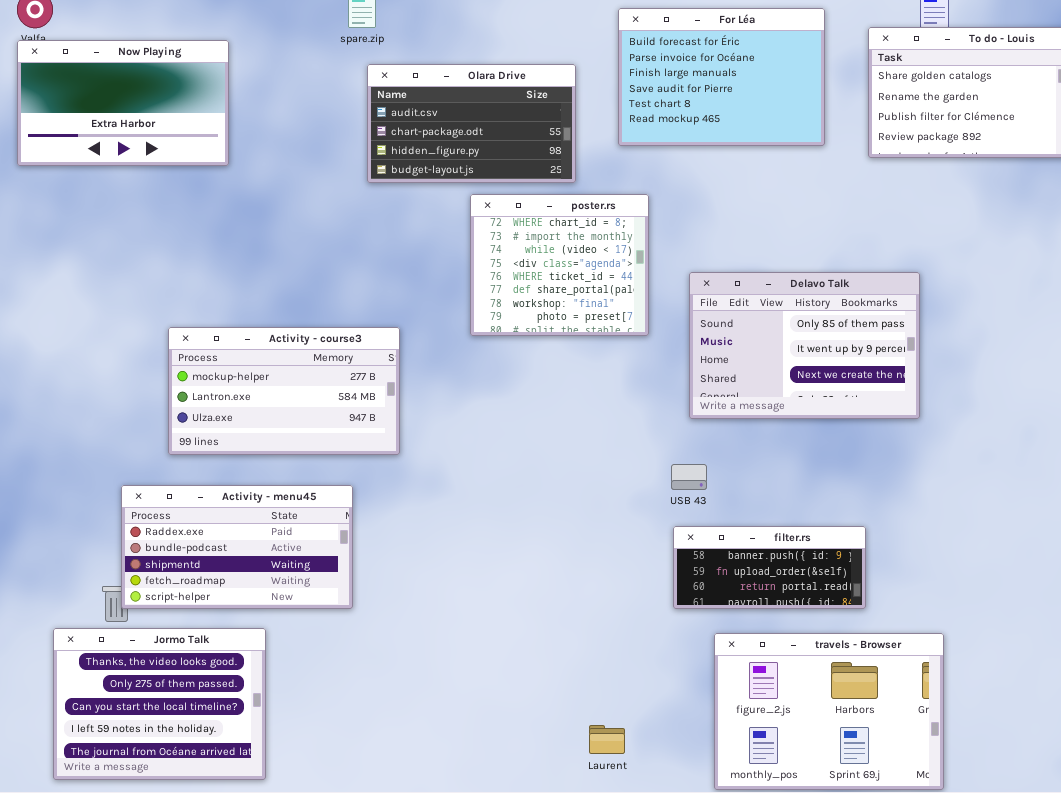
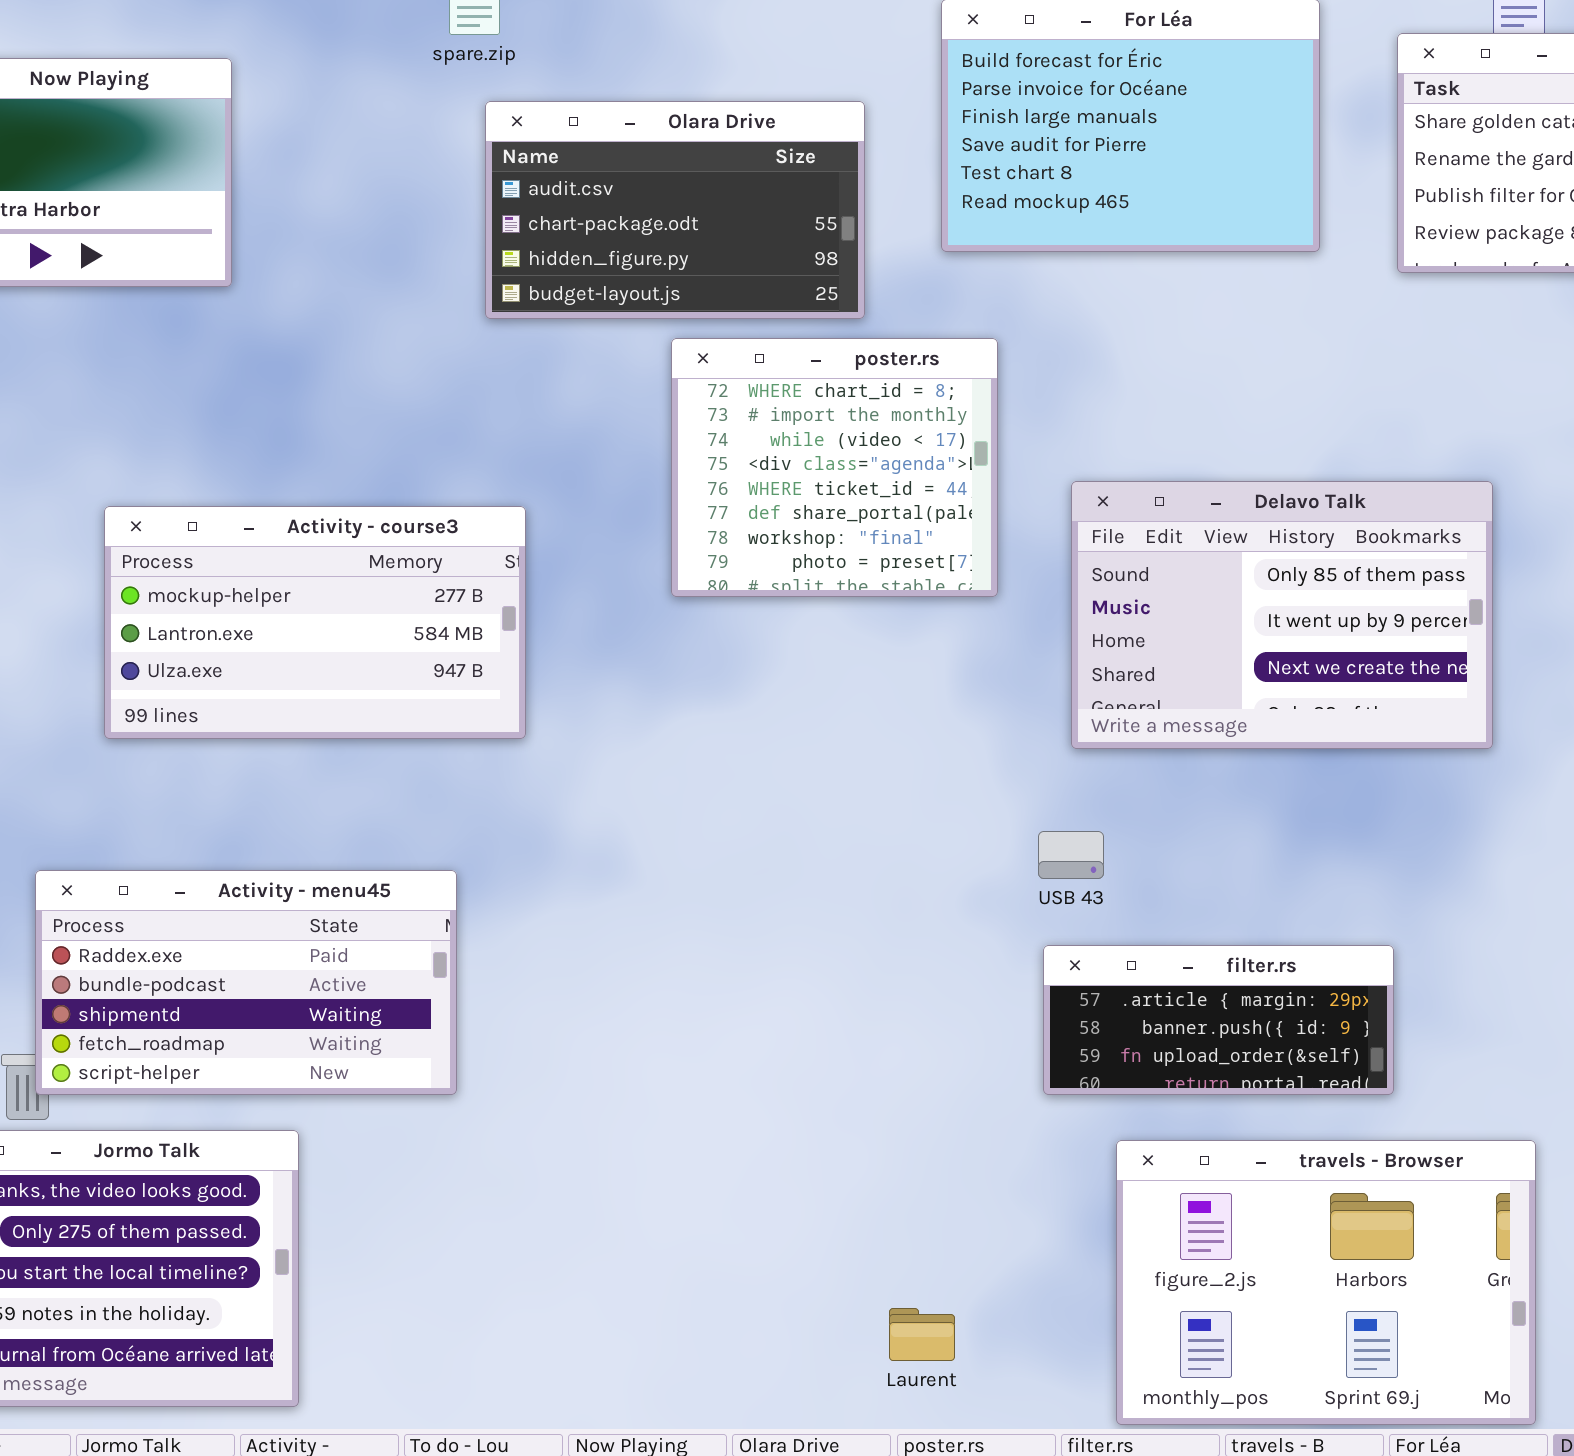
Activity - course3: [168,327,400,455] -> [104,506,526,739], moved
filter.rs: [673,526,866,609] -> [1043,945,1394,1095], scrolled up 1 row

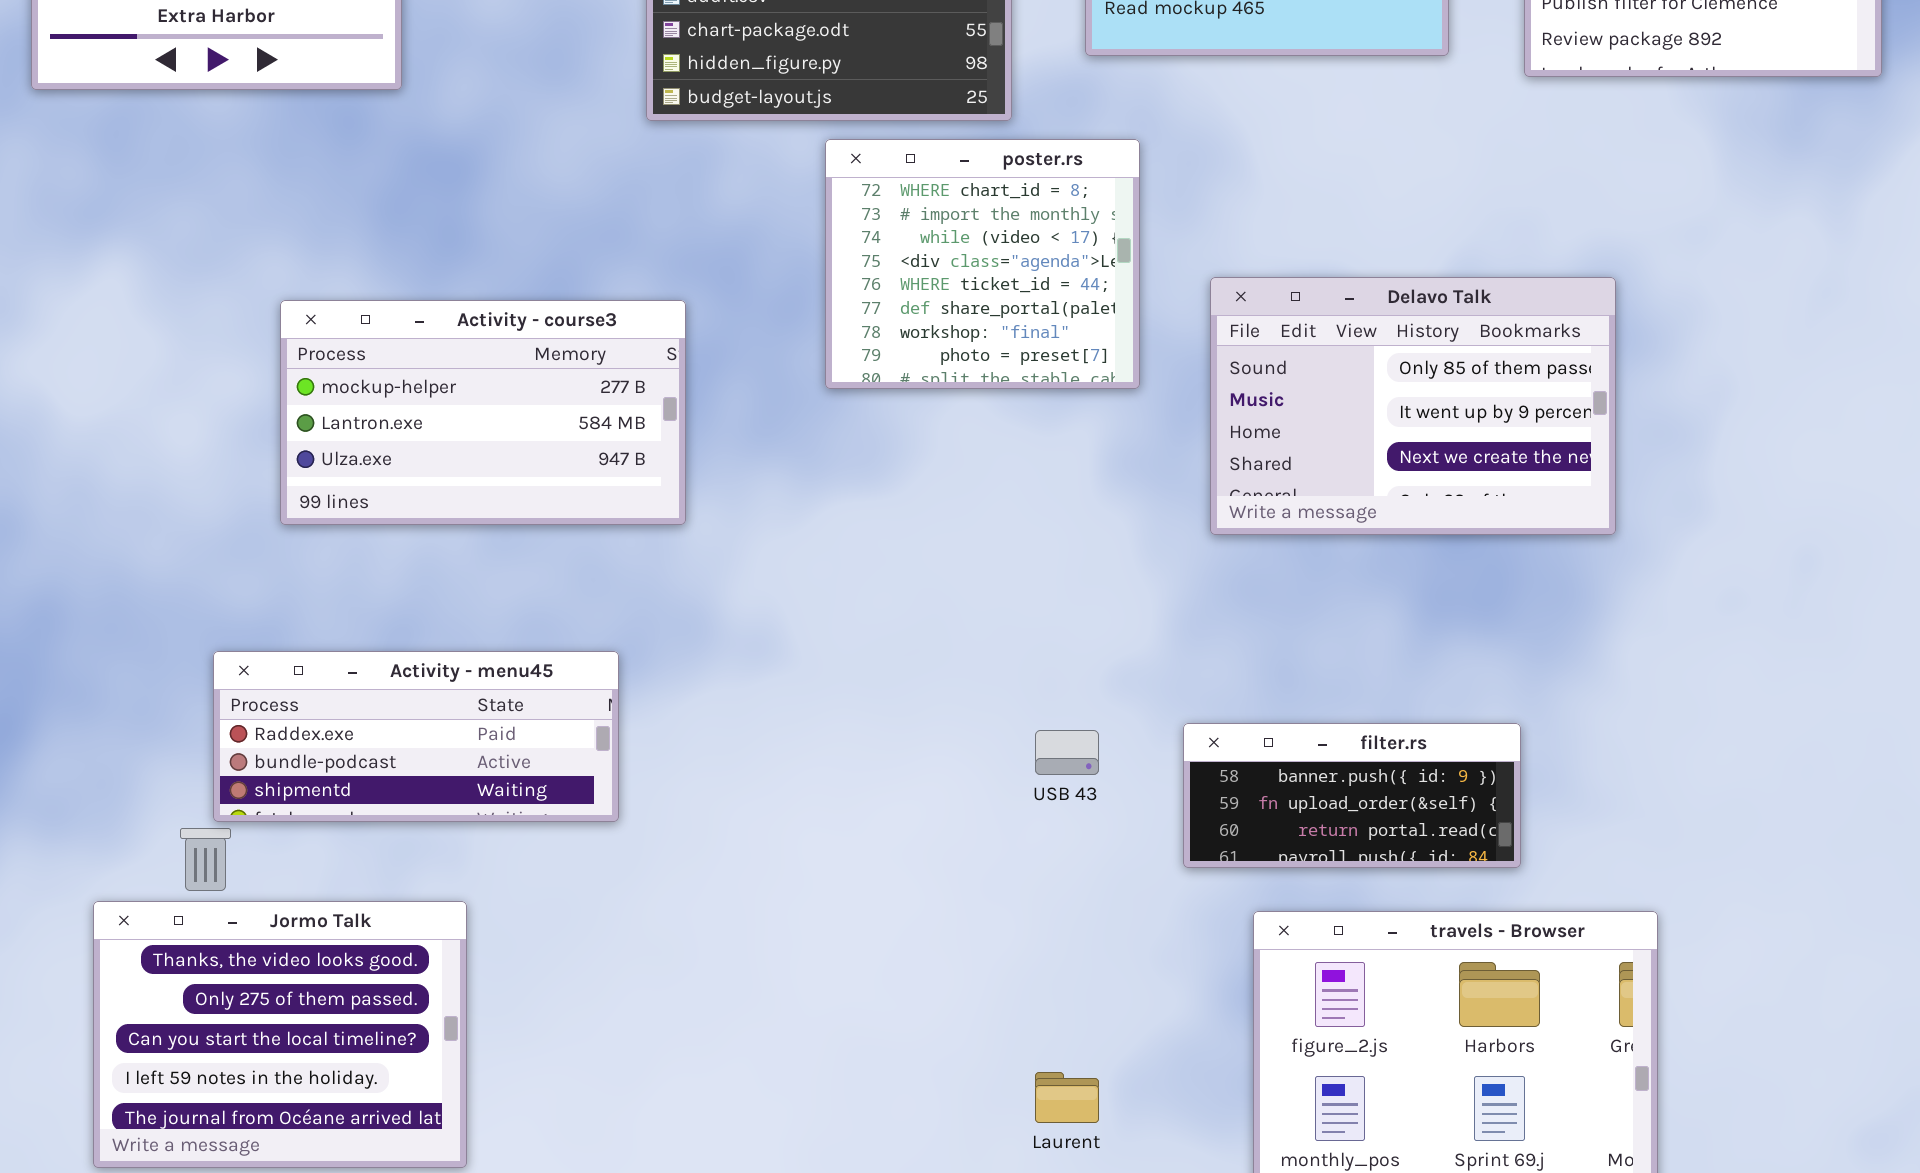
USB 43: [1038,831,1104,879] -> [1035,730,1099,775], moved
Activity - menu45: [35,870,457,1095] -> [213,651,619,822], resized
filter.rs: [1043,945,1394,1095] -> [1183,723,1521,868], scrolled down 1 row

